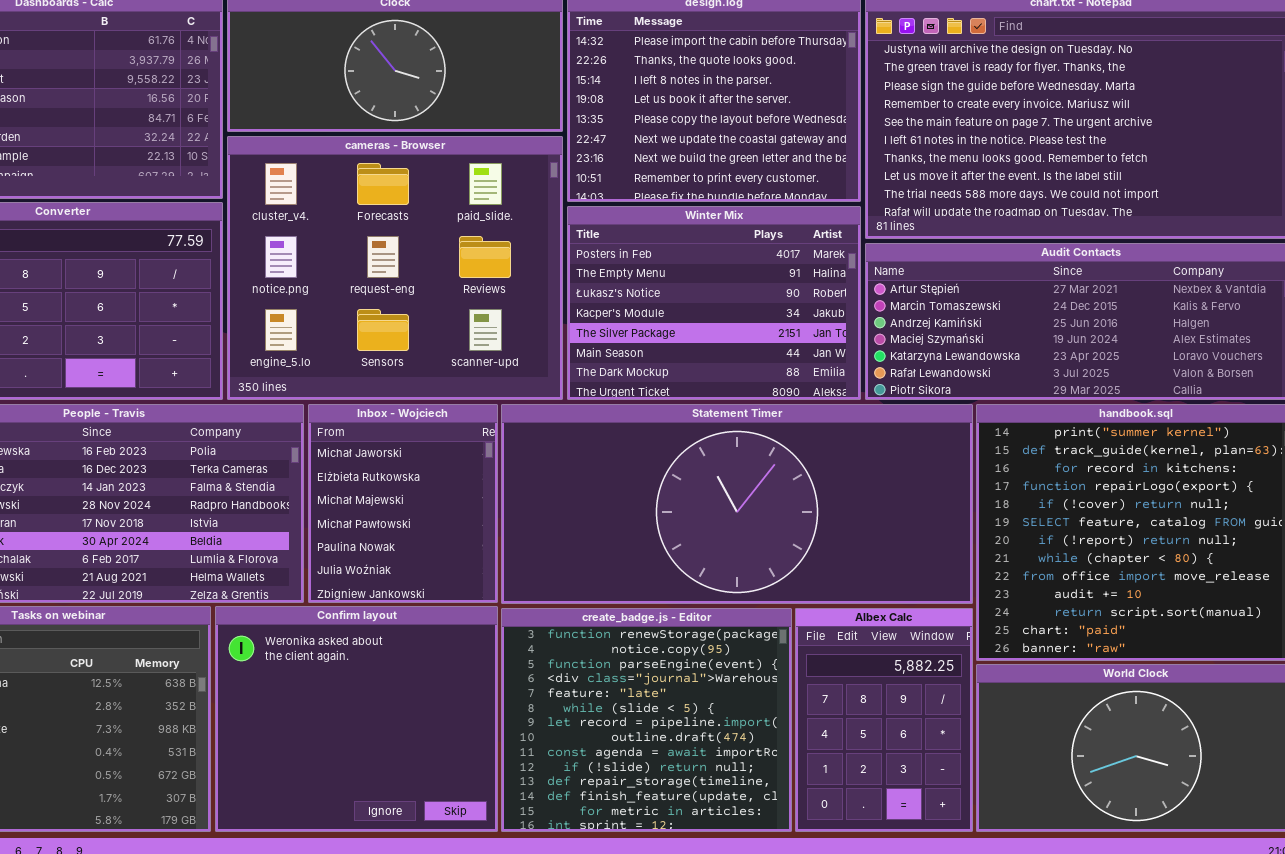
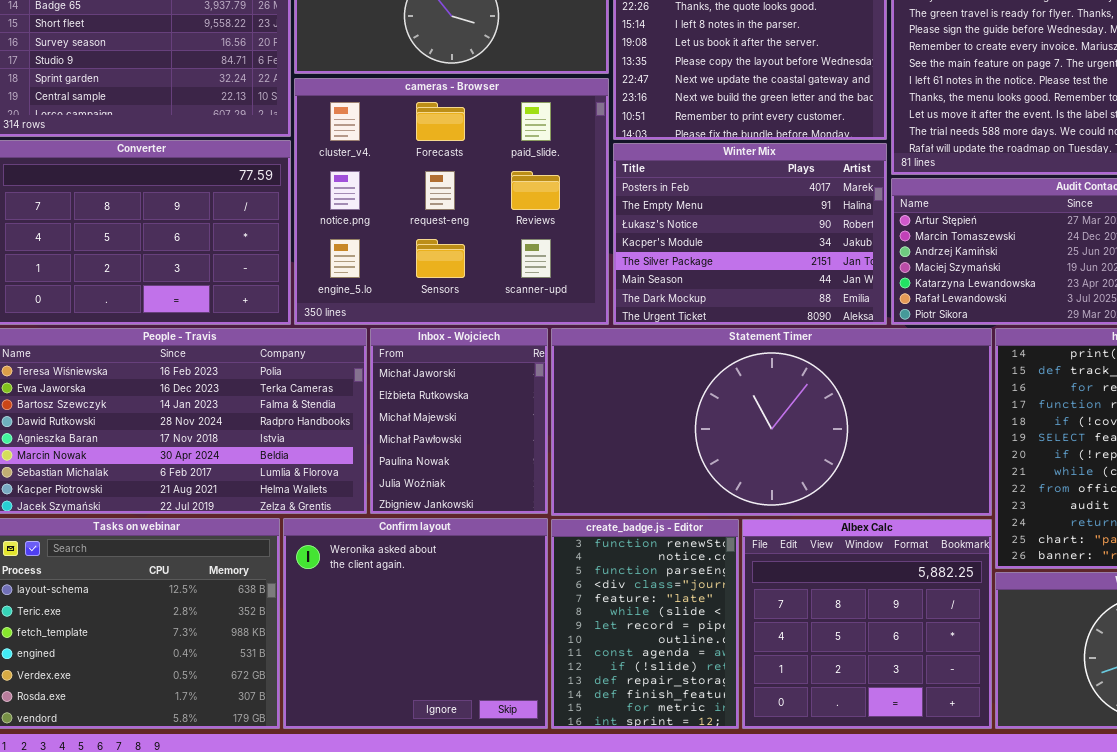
create_badge.js - Editor: [501,608,792,832] -> [551,519,739,729], resized
Albex Calc: [795,608,973,832] -> [742,519,992,729], resized

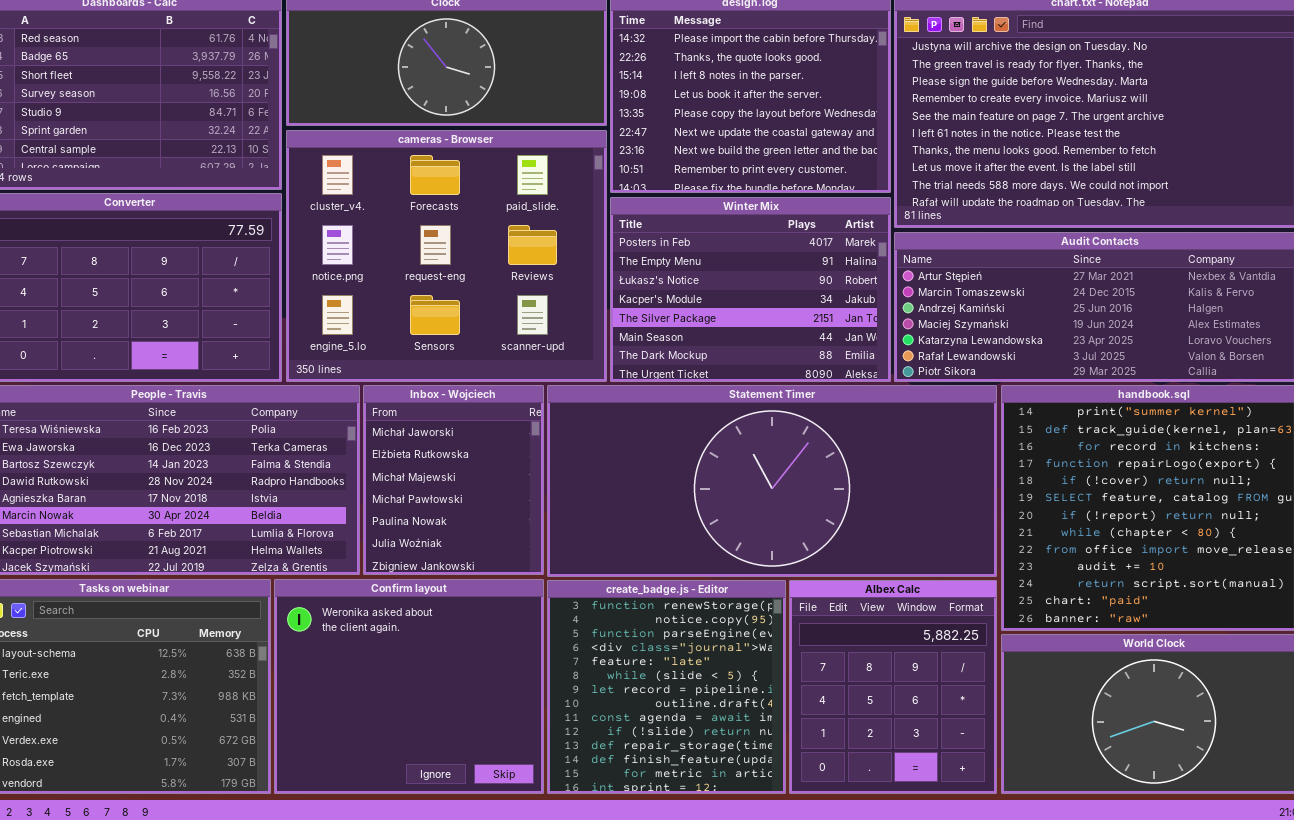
create_badge.js - Editor: [551,519,739,729] -> [547,580,786,794], resized
Albex Calc: [742,519,992,729] -> [789,580,997,794], resized

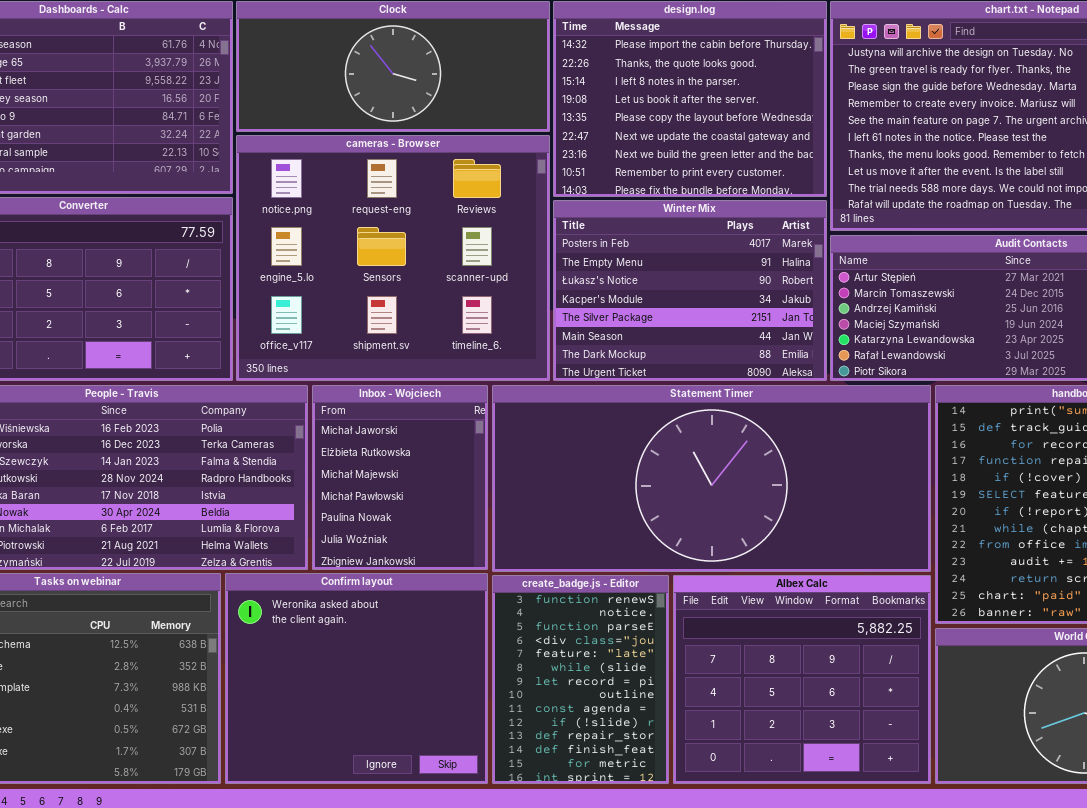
cameras - Browser: [286,130,607,382] -> [236,135,550,381], scrolled down 1 row
create_badge.js - Editor: [547,580,786,794] -> [492,575,669,784], resized
Albex Calc: [789,580,997,794] -> [673,575,931,784], resized

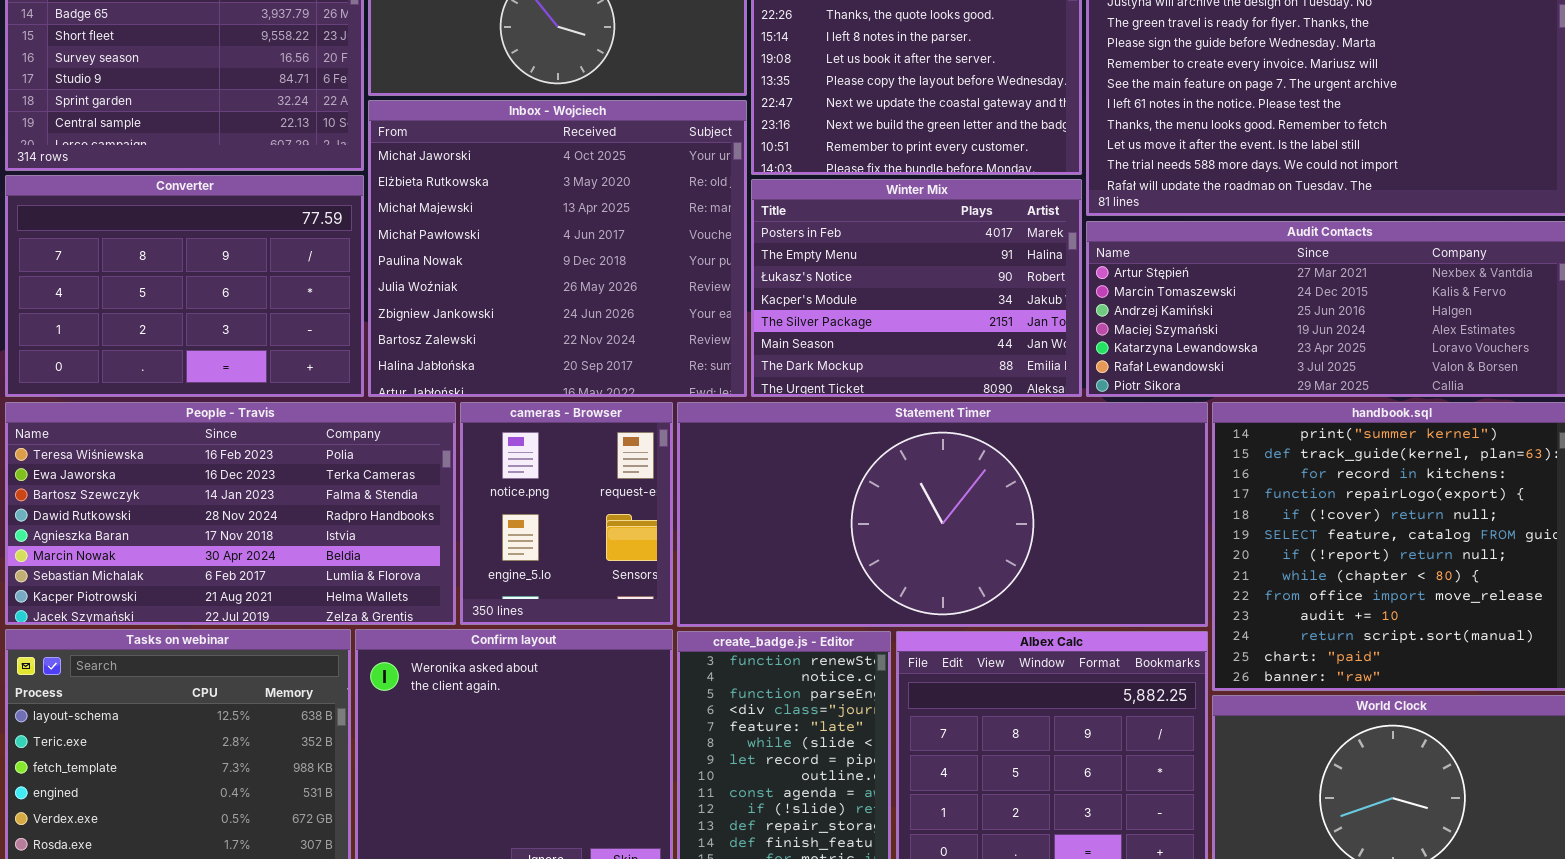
cameras - Browser: [236,135,550,381] -> [460,402,673,625], moved, resized
Inbox - Wojciech: [312,385,488,570] -> [368,100,747,397], moved, resized

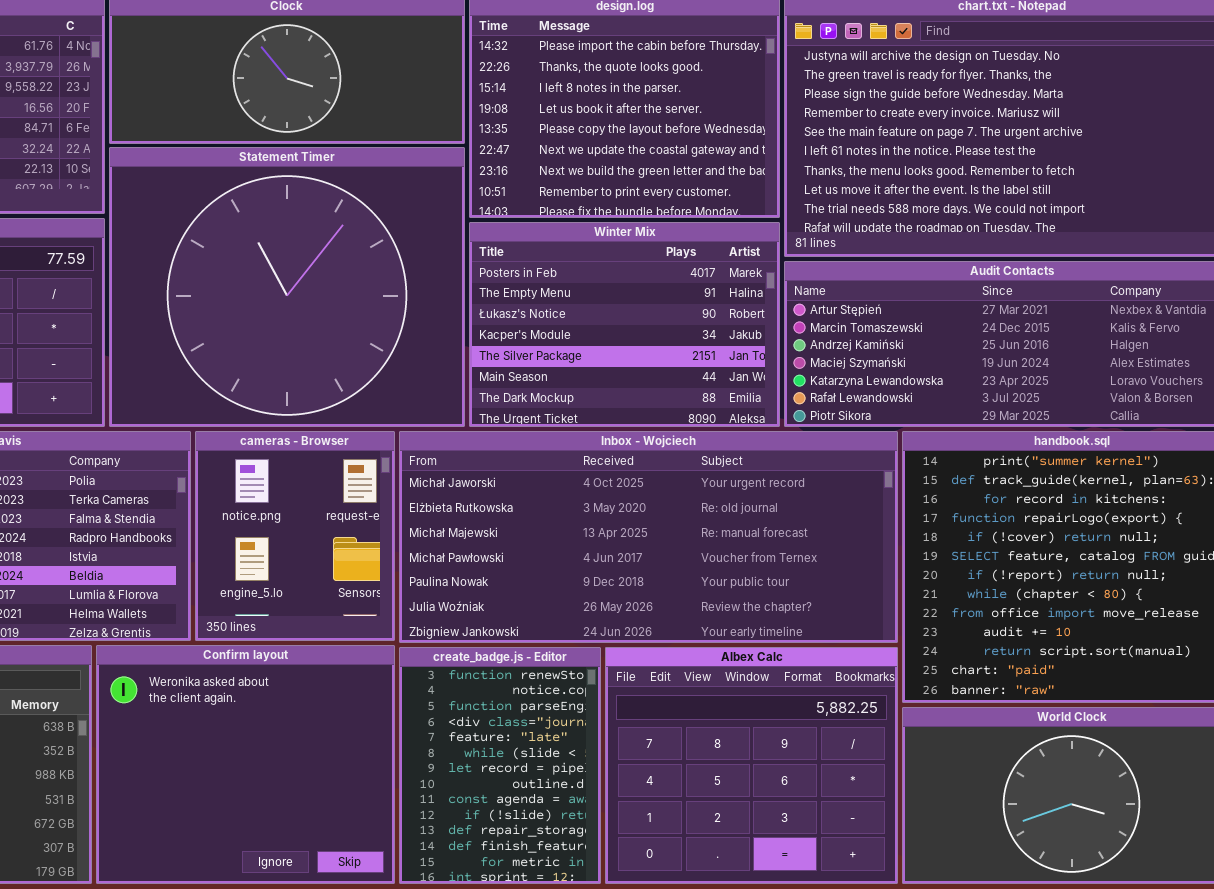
Inbox - Wojciech: [368,100,747,397] -> [399,431,898,643], moved, resized
Statement Timer: [677,402,1208,627] -> [109,147,465,427], moved, resized

